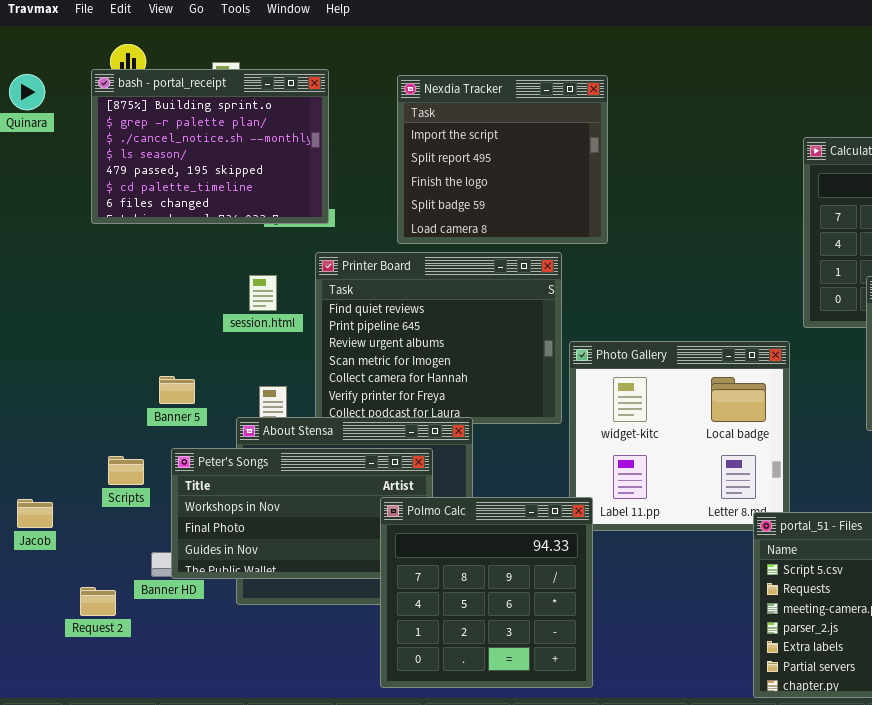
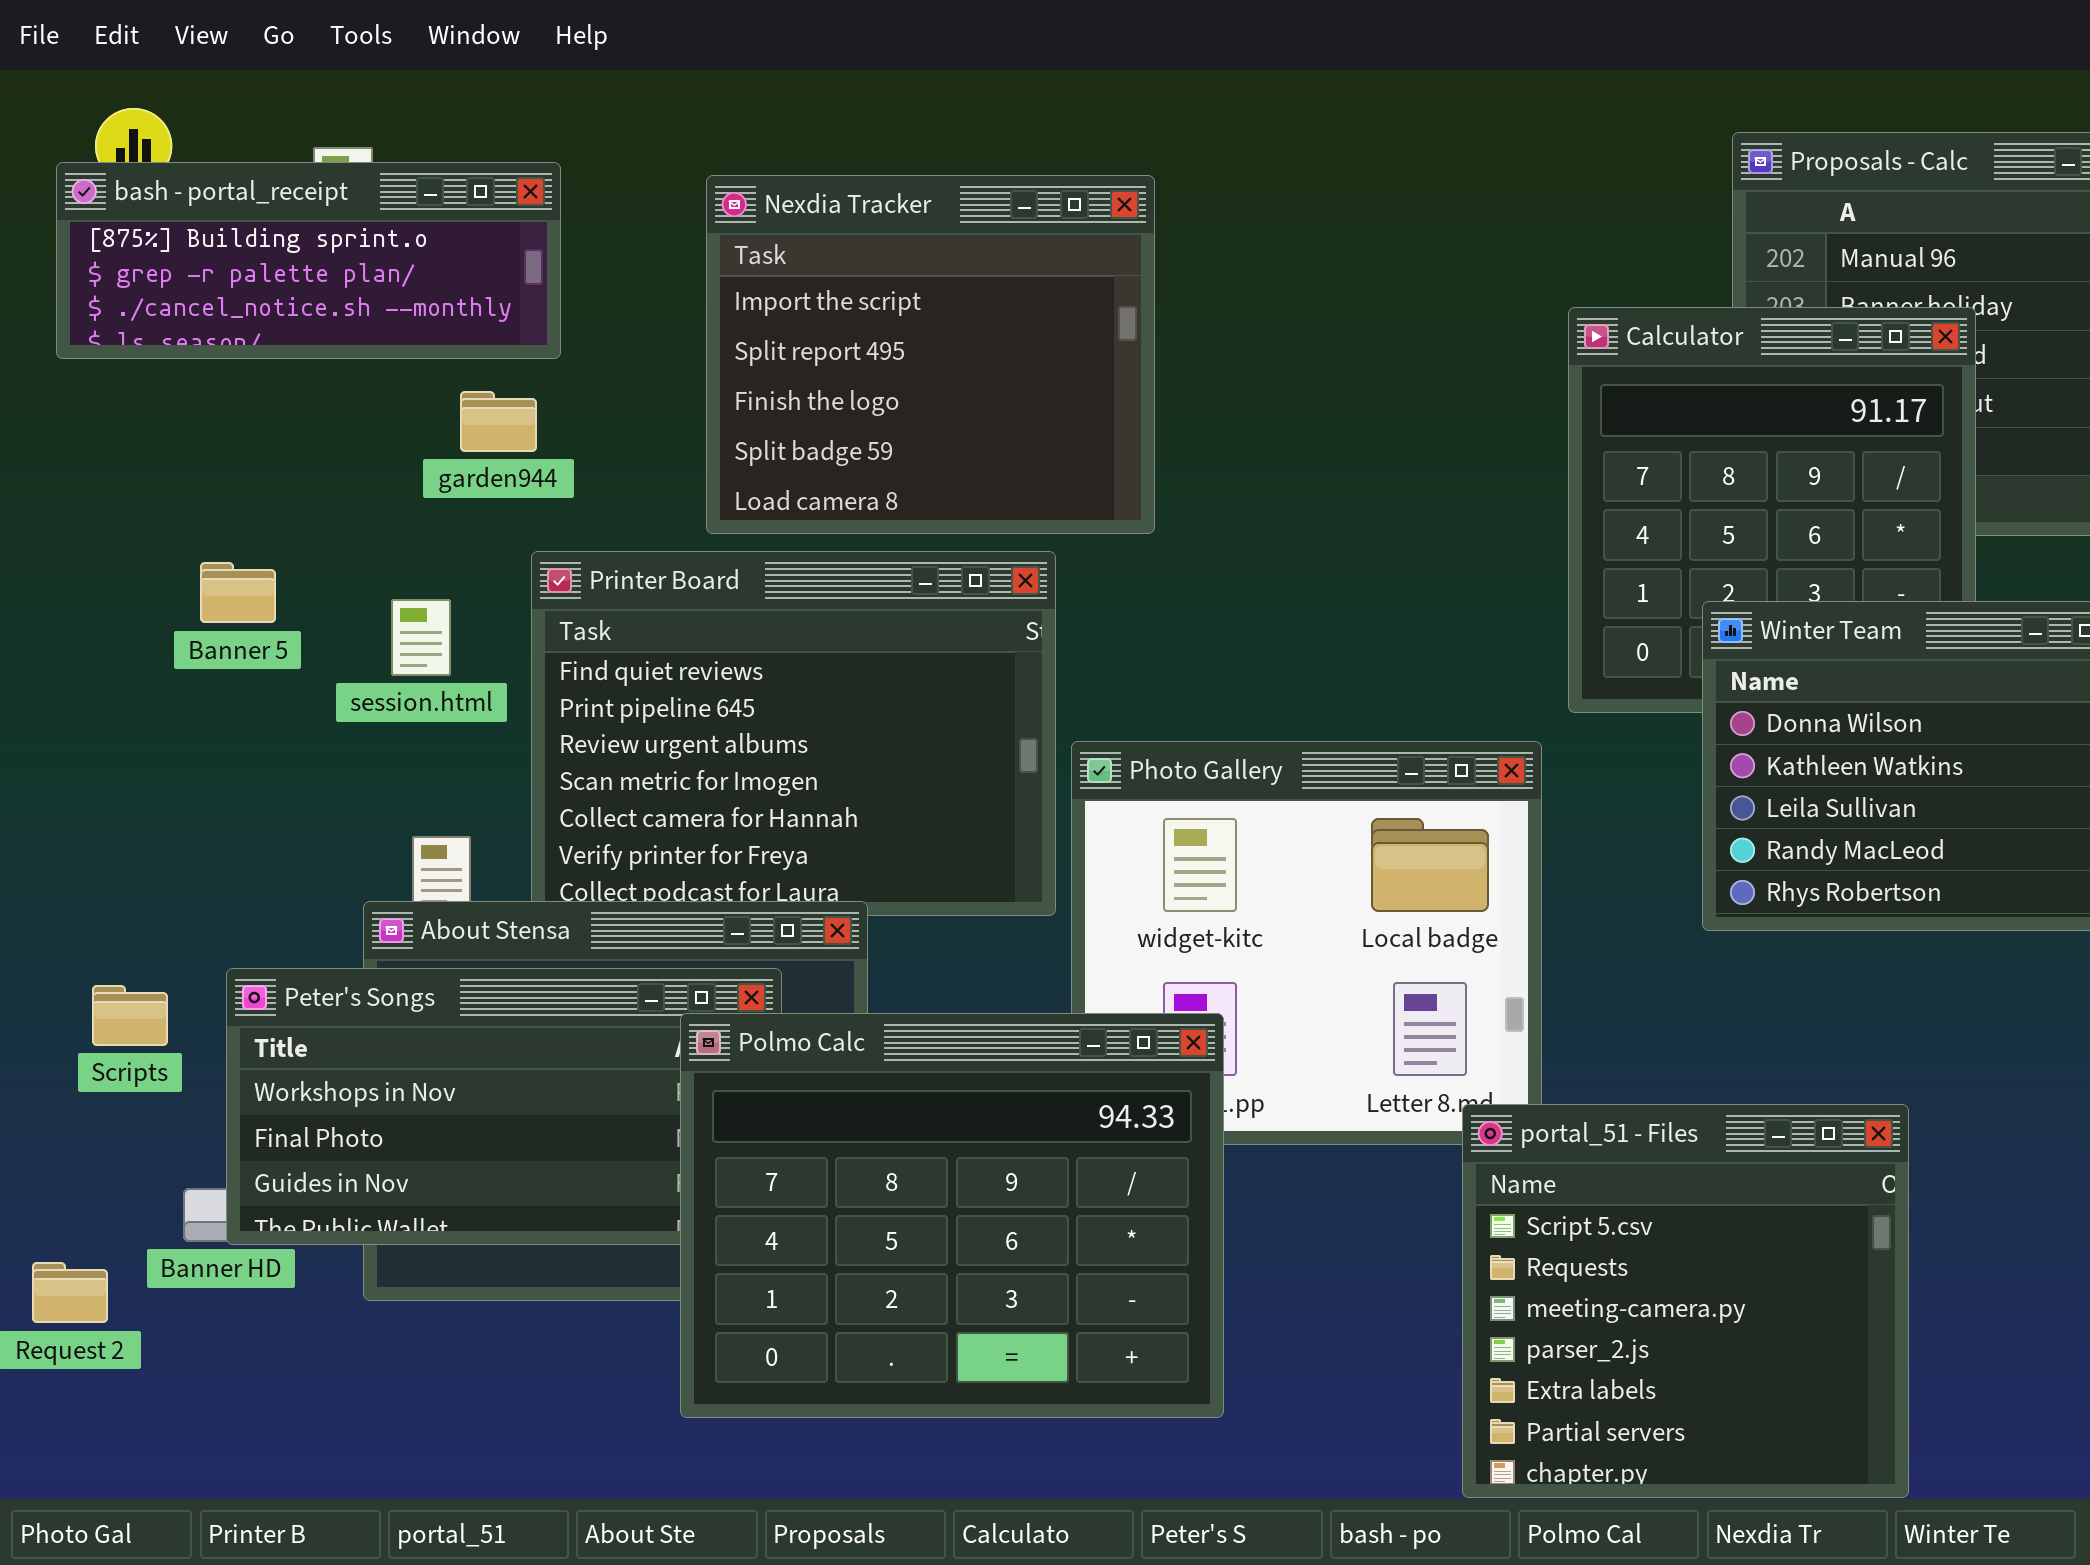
bash - portal_receipt: [91,69,329,224] -> [56,162,561,359], resized
Banner 5: [159,376,195,404] -> [200,562,276,623], moved
Polmo Calc: [380,497,593,688] -> [680,1013,1224,1418], moved, resized

